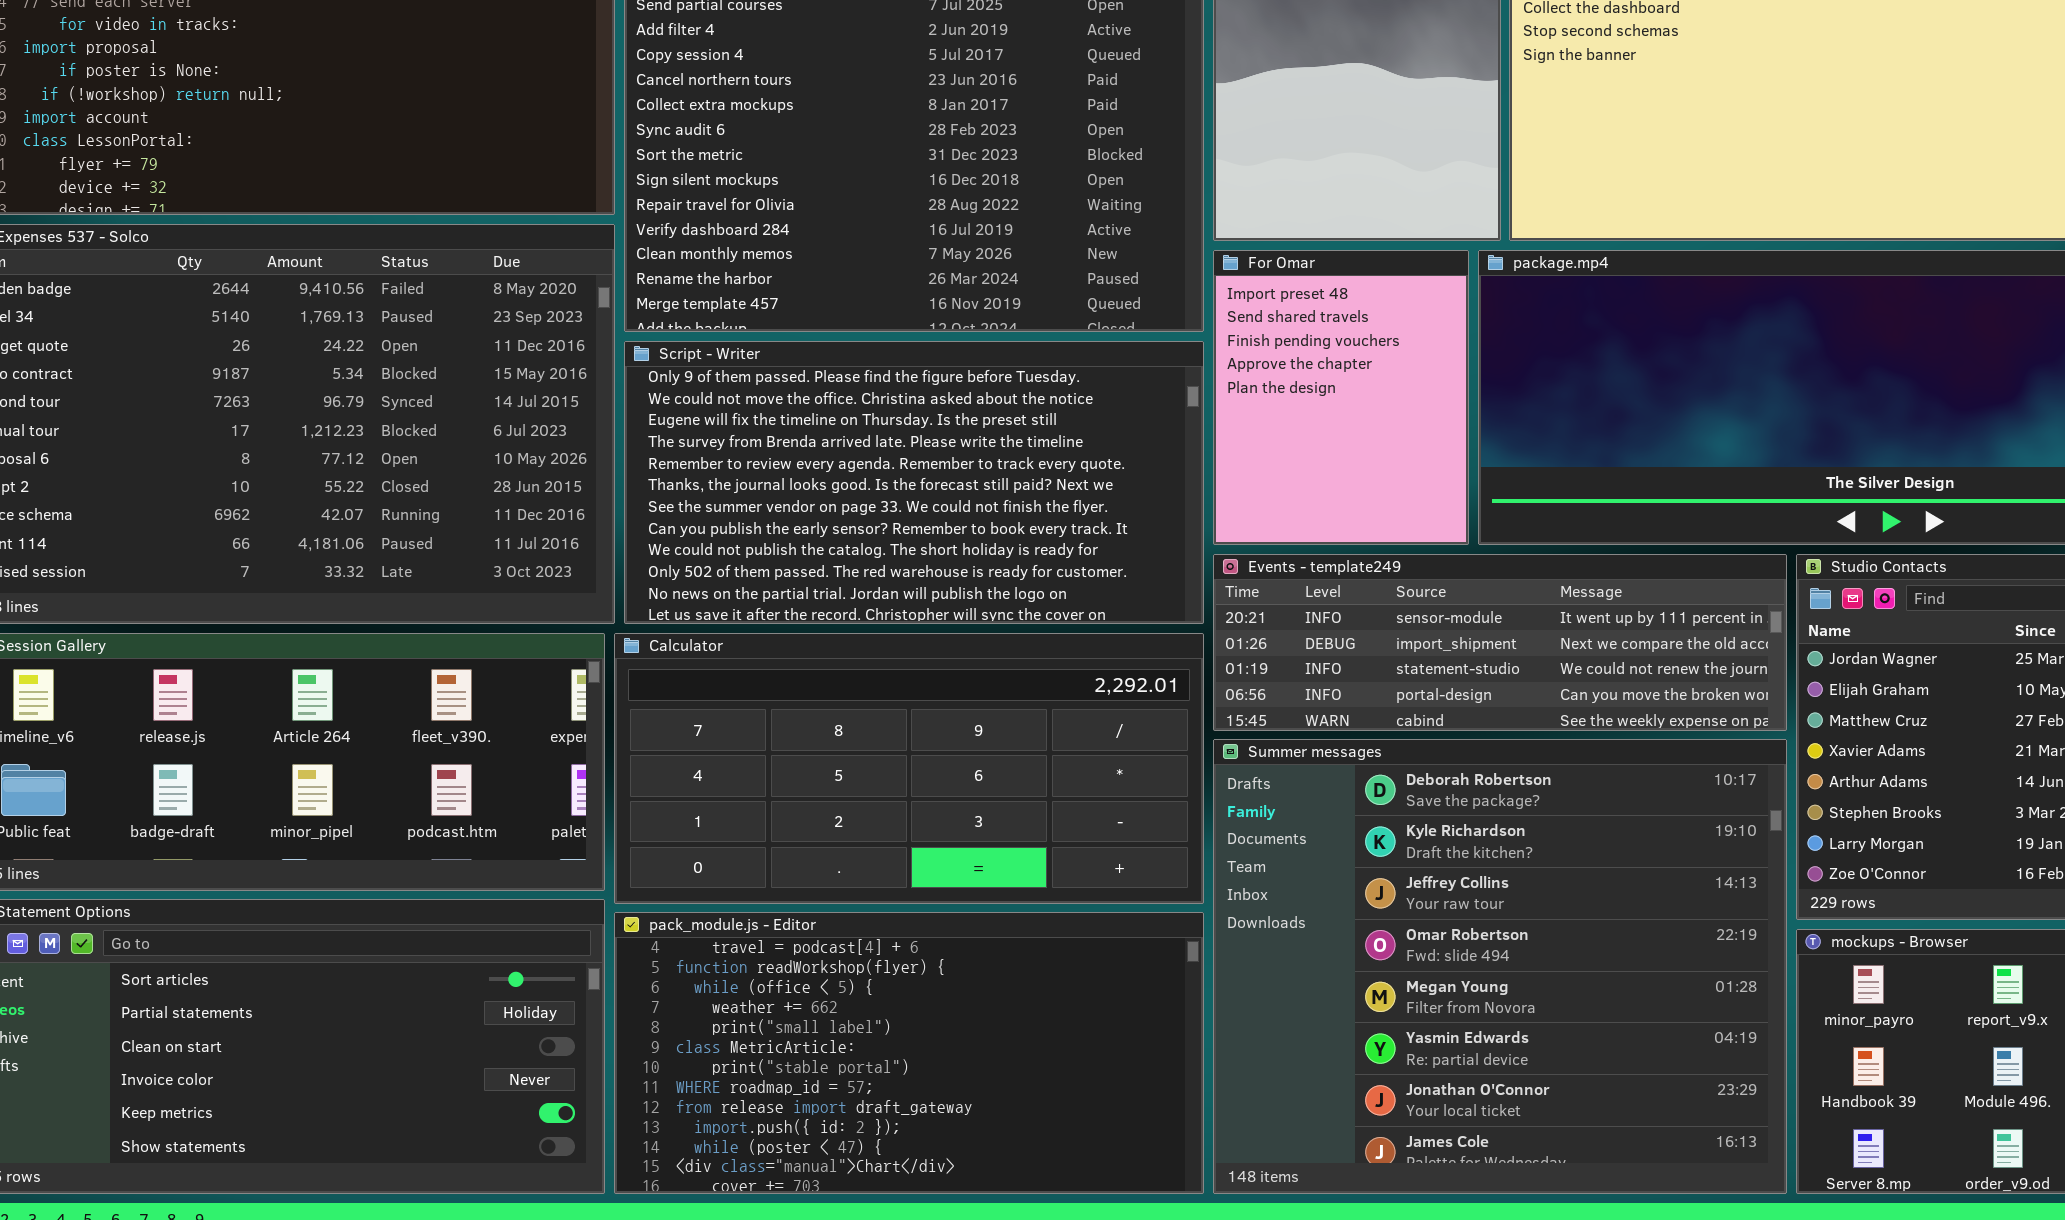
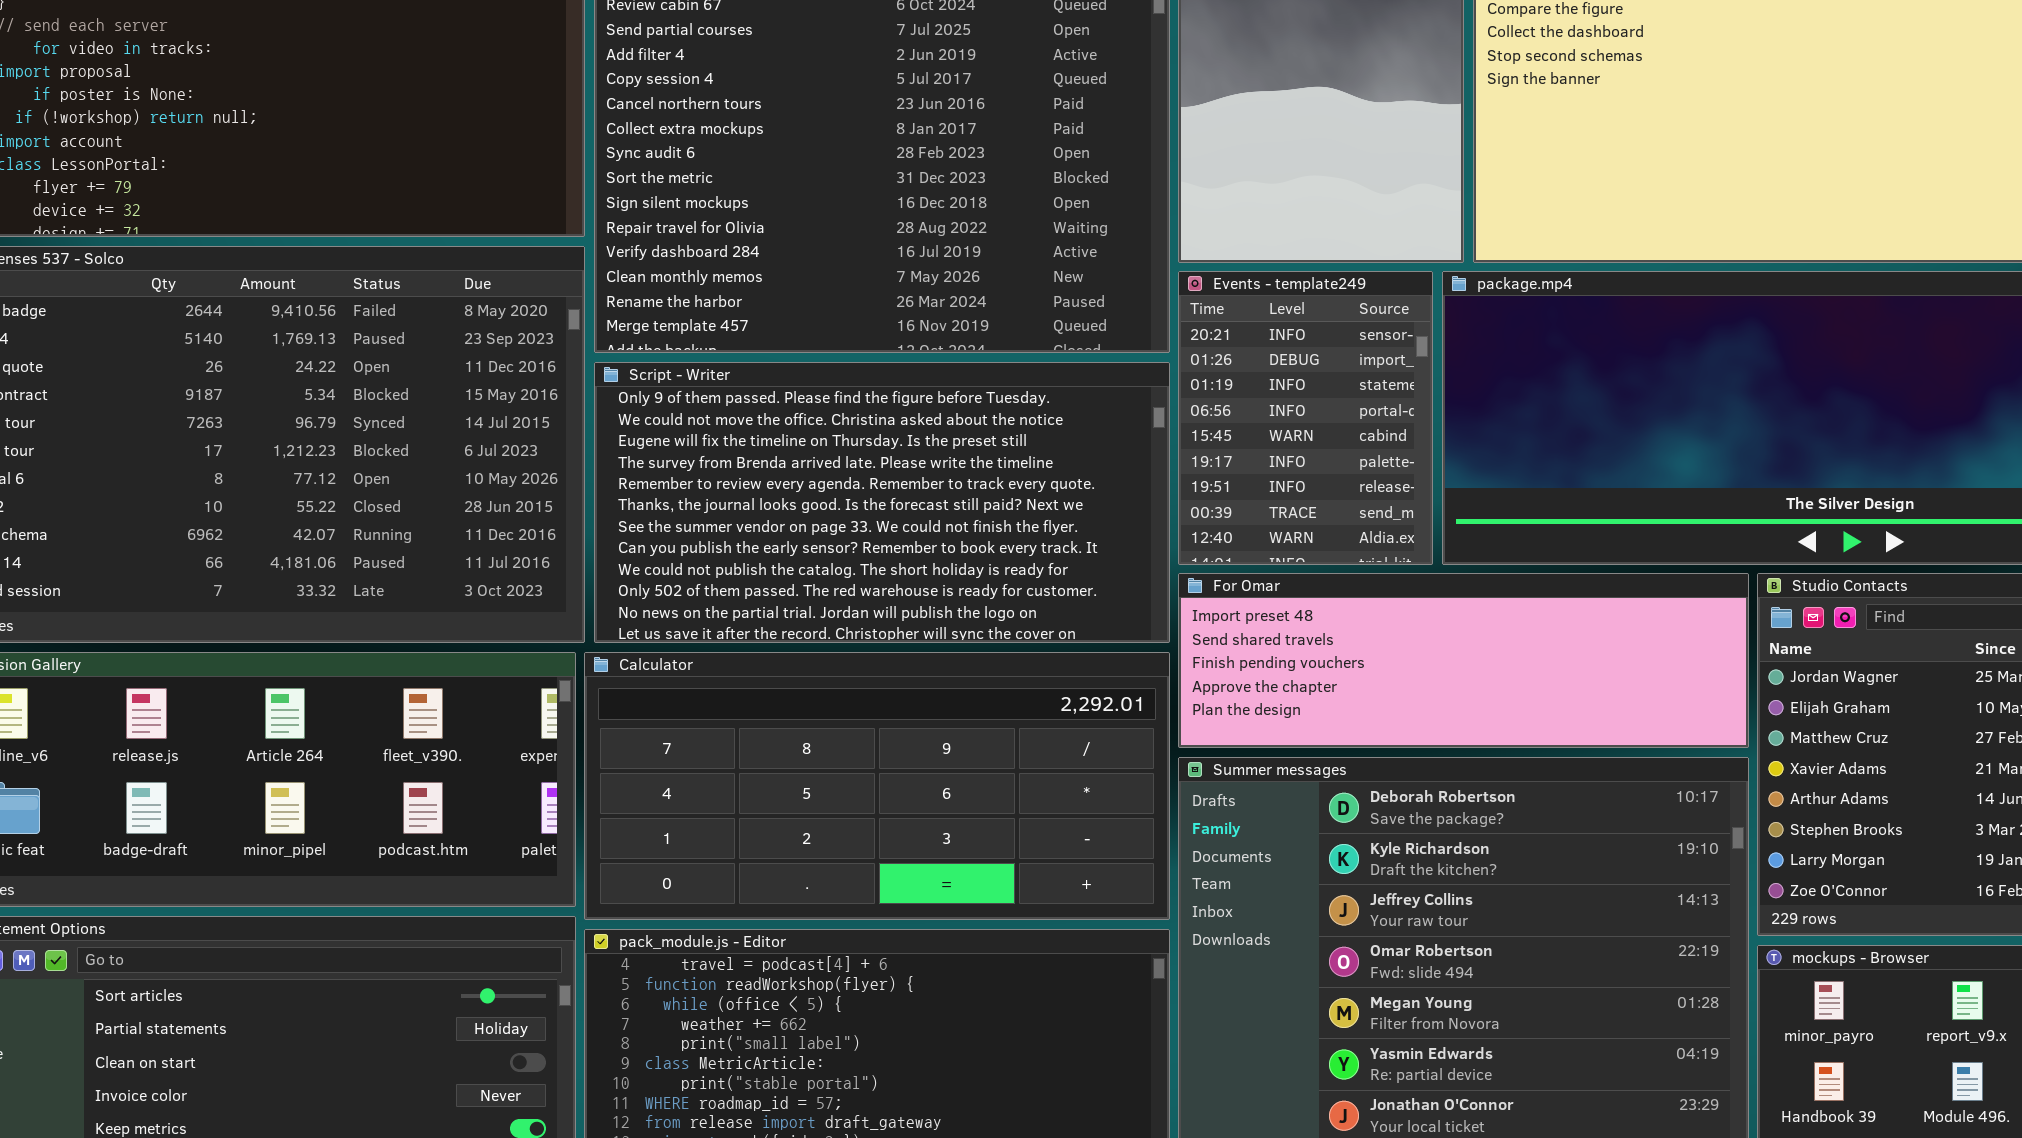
For Omar: [1213,250,1469,545] -> [1178,573,1749,748], moved, resized
Events - template249: [1213,554,1787,731] -> [1178,271,1433,565], moved, resized

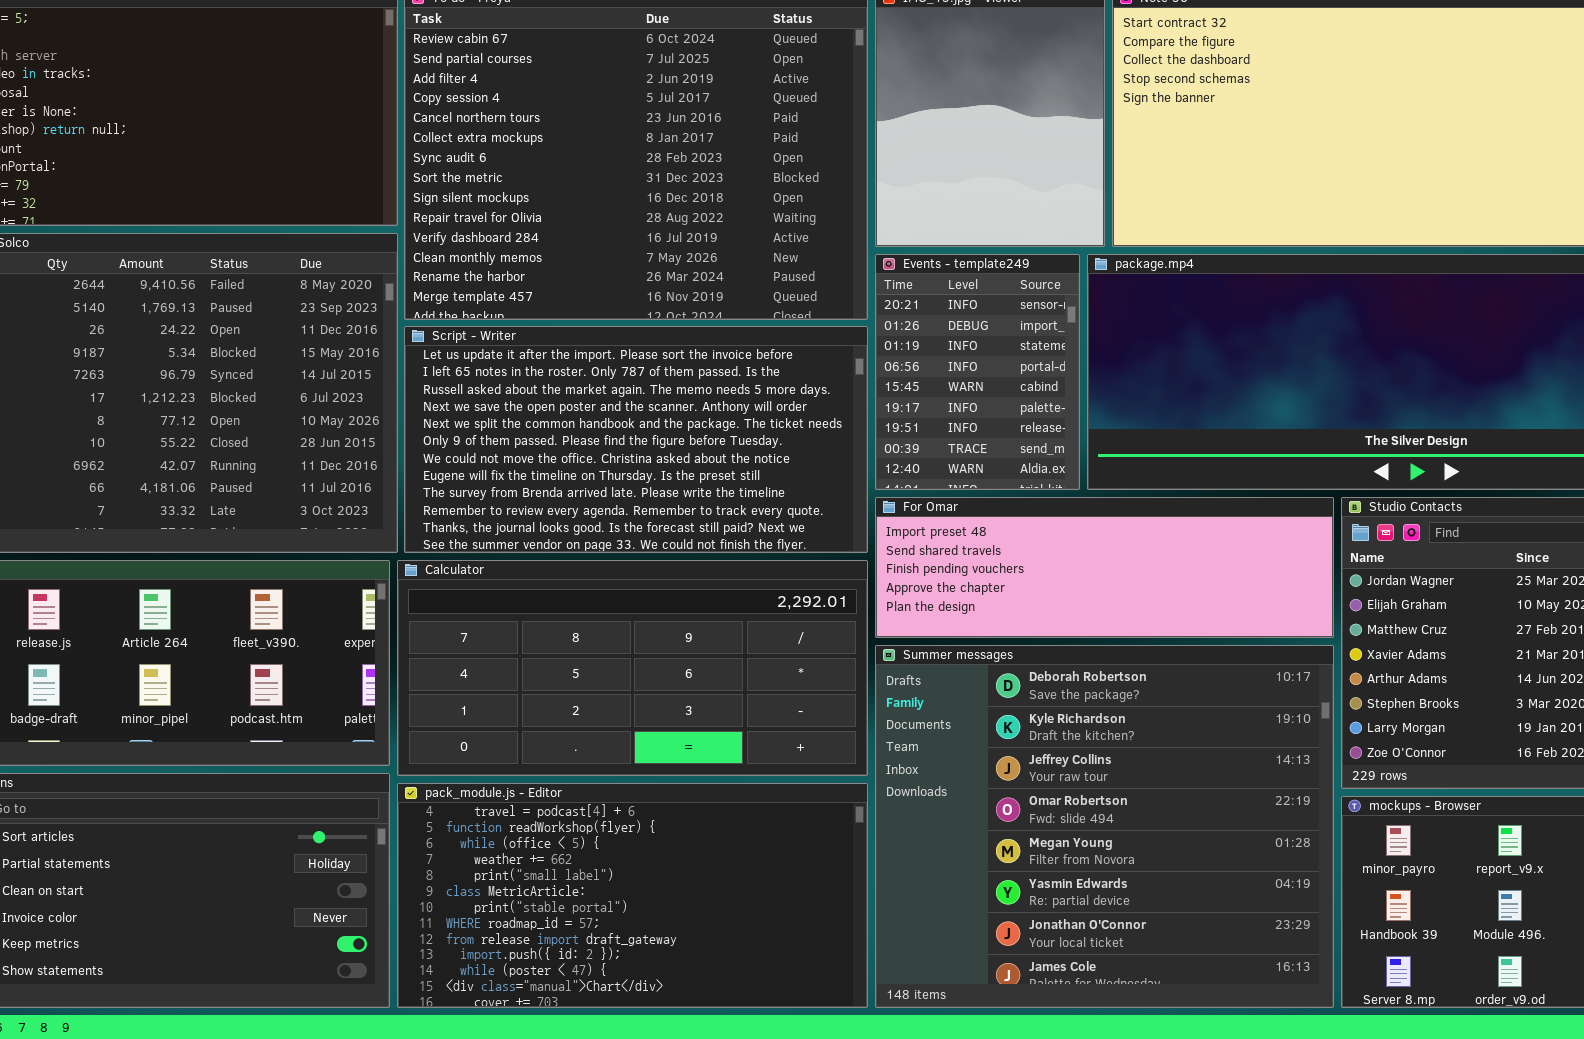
Script - Writer: [594,362,1170,643] -> [404,326,868,553], scrolled up 5 rows

